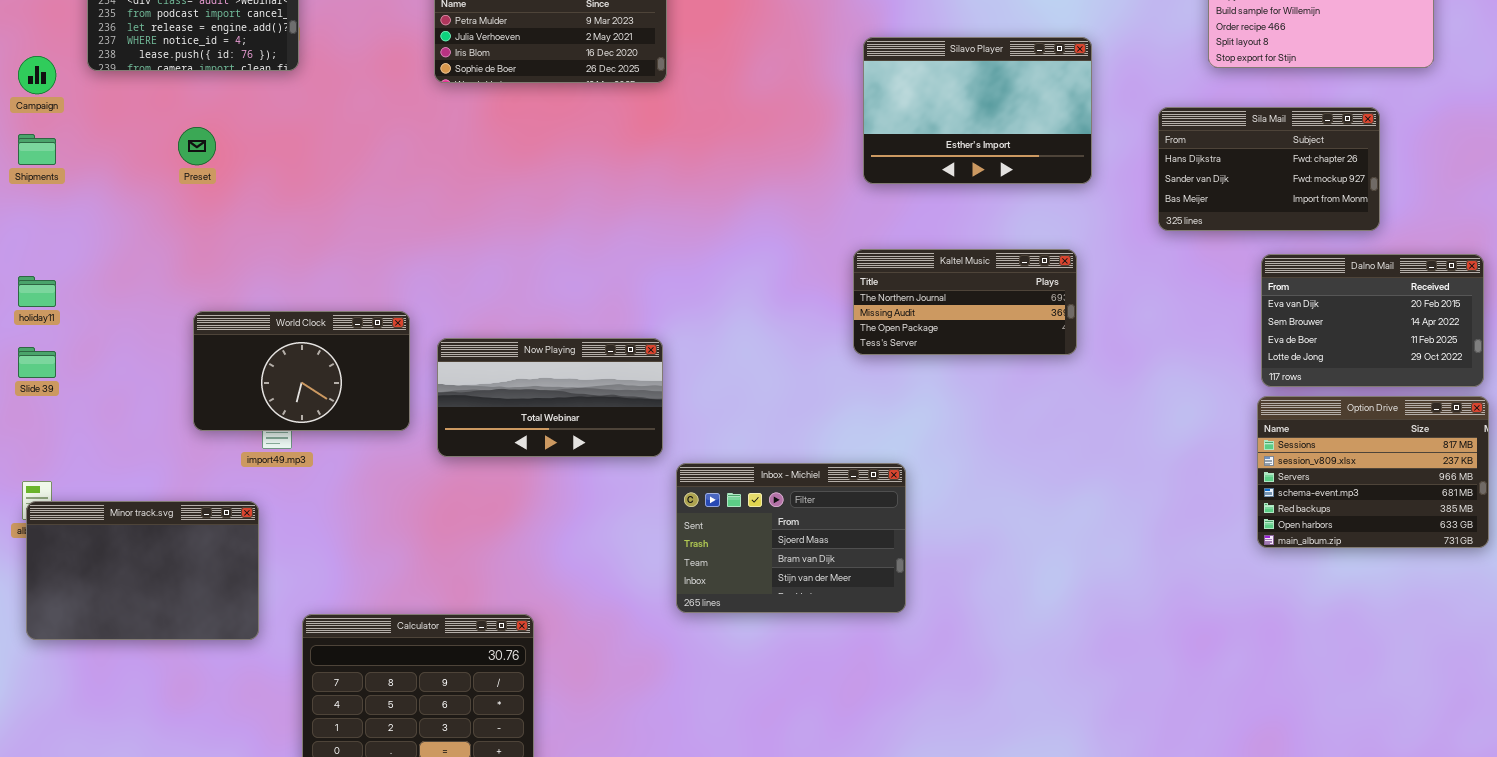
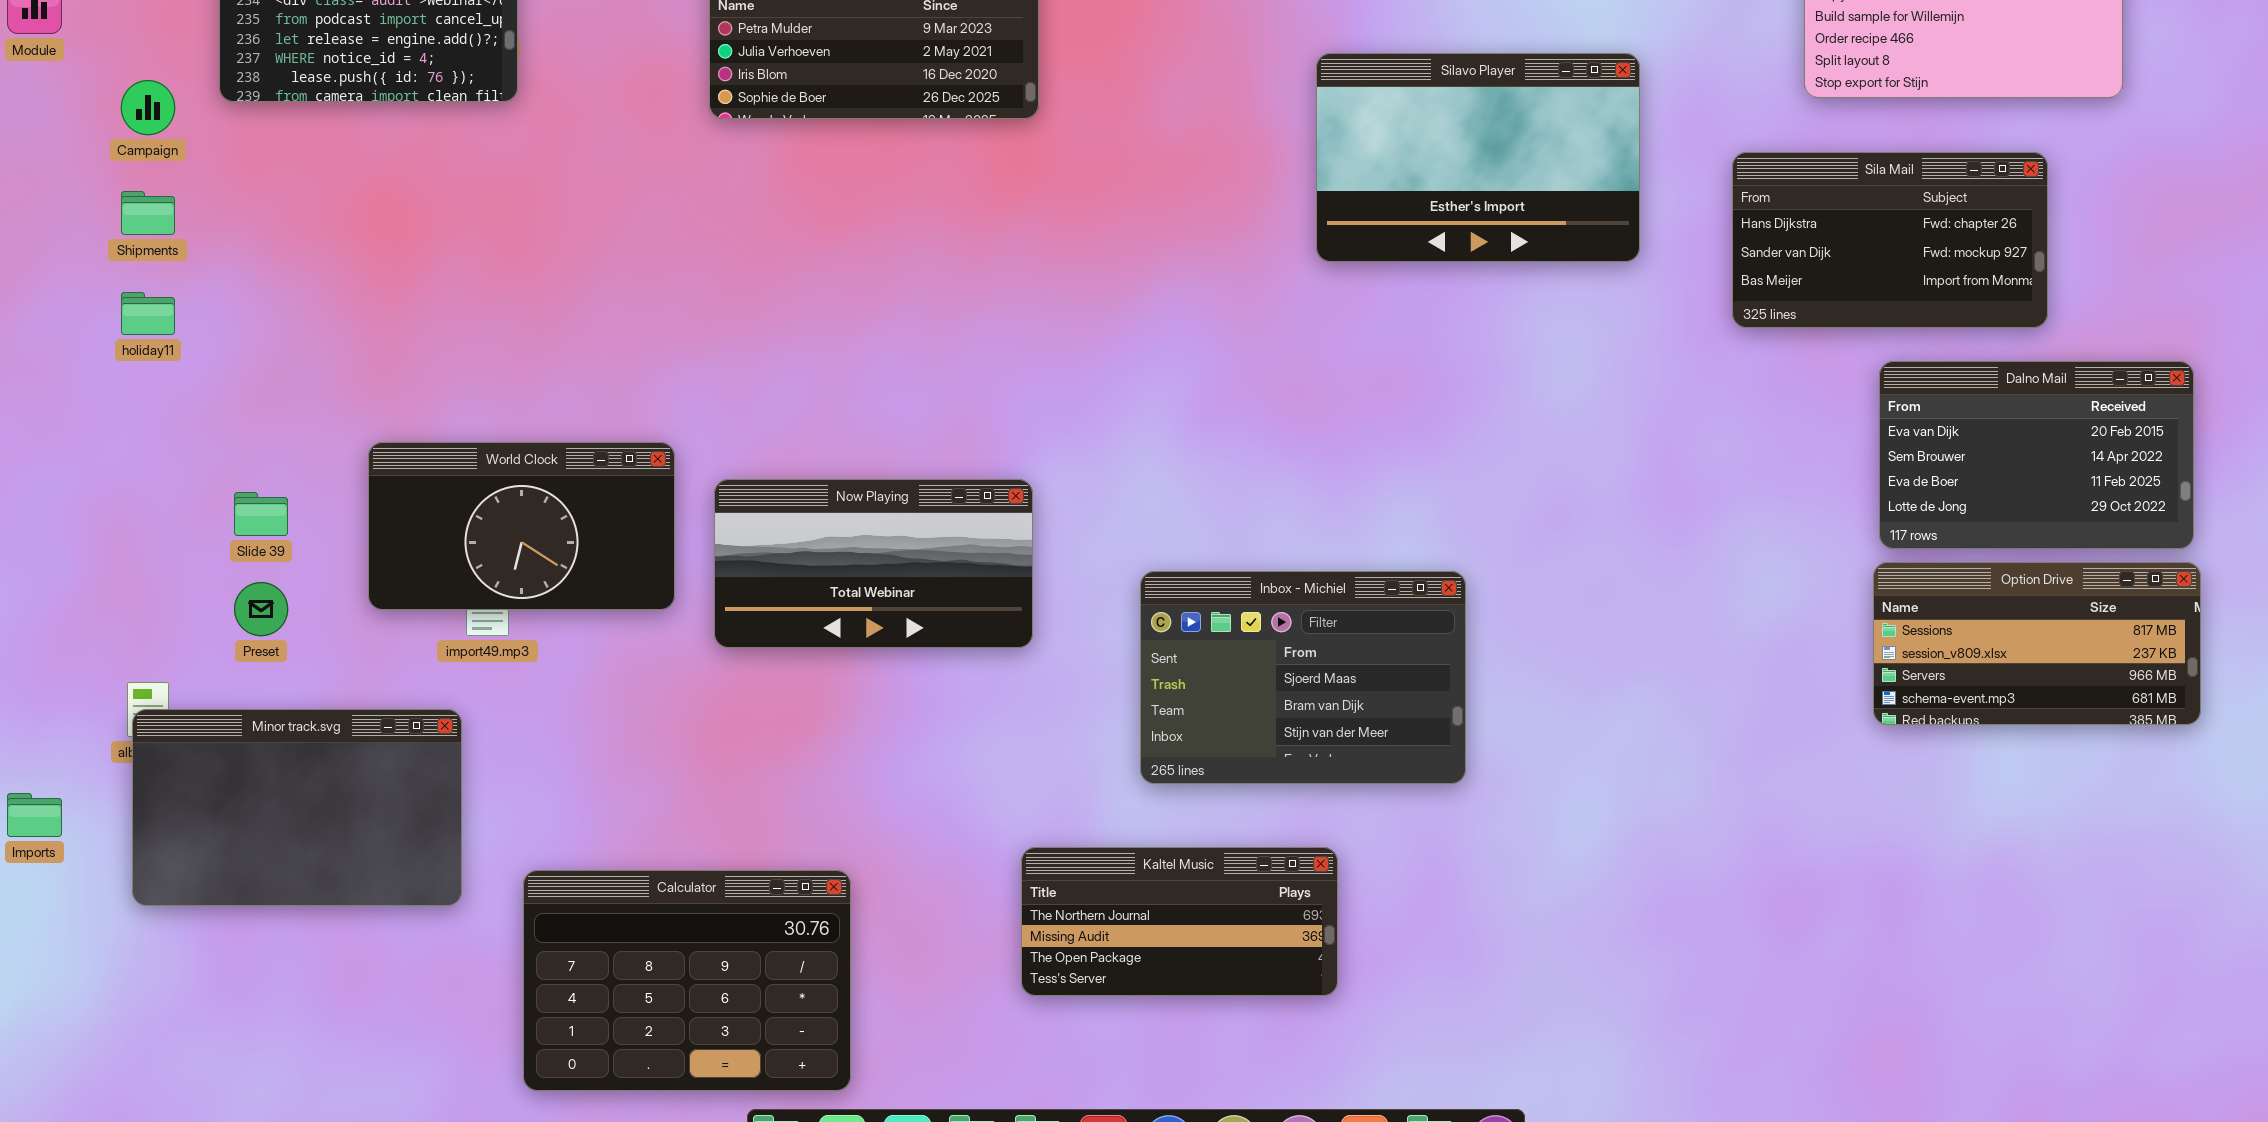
Preset: [178,127,216,165] -> [234,582,288,636], moved
Kaltel Music: [853,249,1077,355] -> [1021,847,1338,996], moved
holiday11: [18,276,56,307] -> [121,292,175,335], moved
Slide 39: [18,347,56,378] -> [234,492,288,536], moved
Option Drive: [1257,396,1489,548] -> [1873,562,2201,725], resized
Inbox - Michiel: [676,463,906,613] -> [1140,571,1466,784], moved

